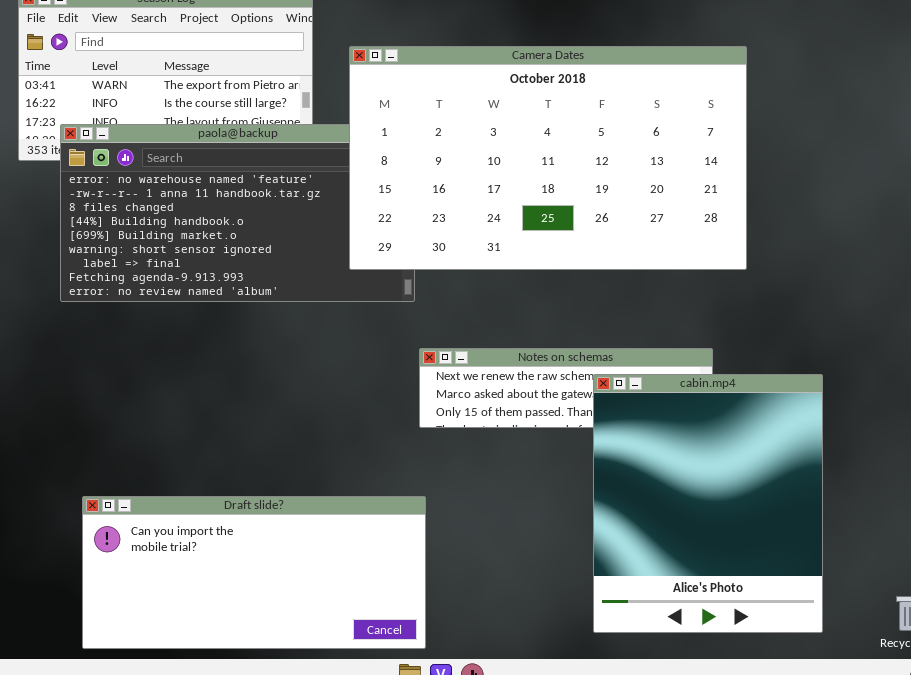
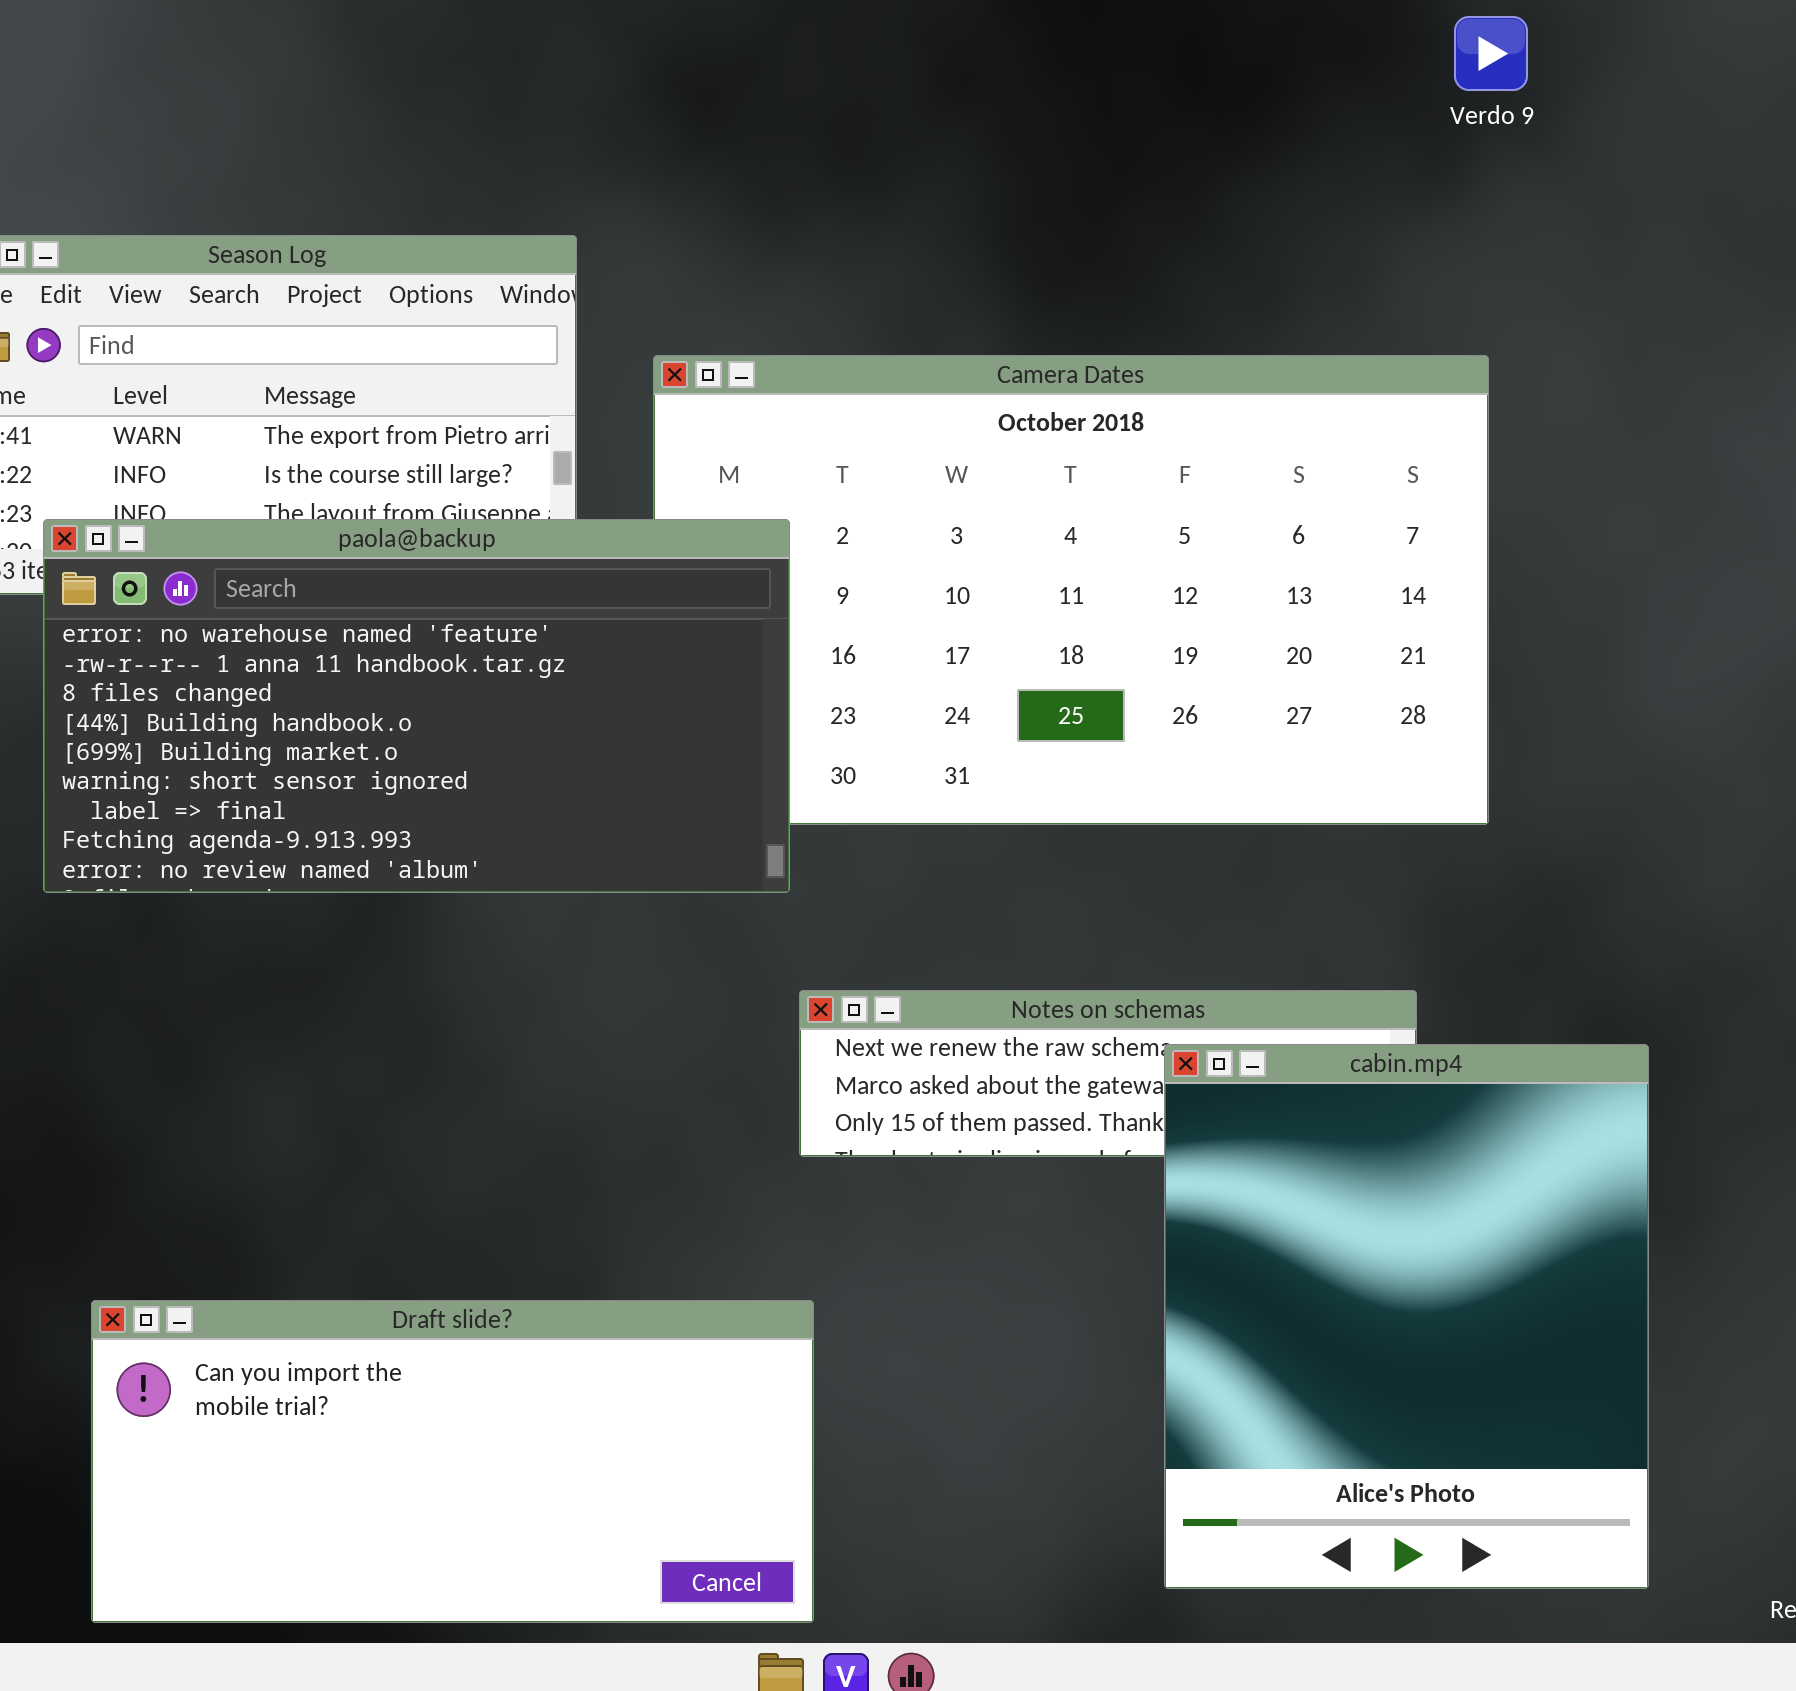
paola@backup: [60,124,415,302] -> [43,519,790,893], raised

